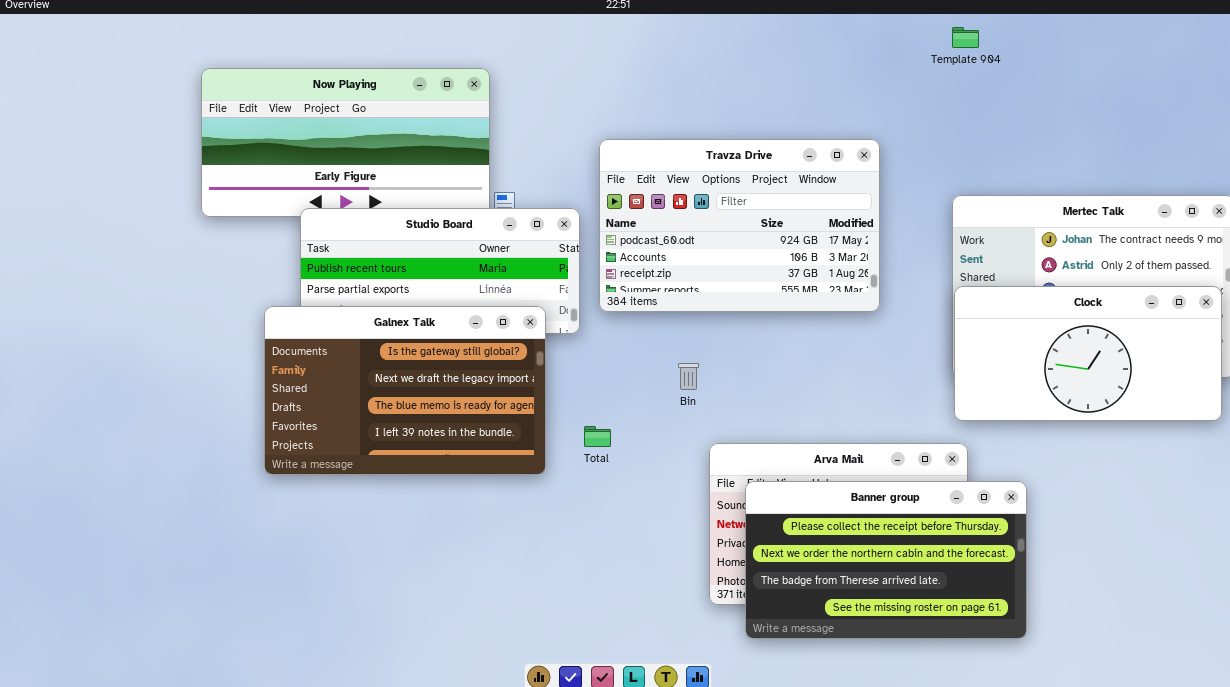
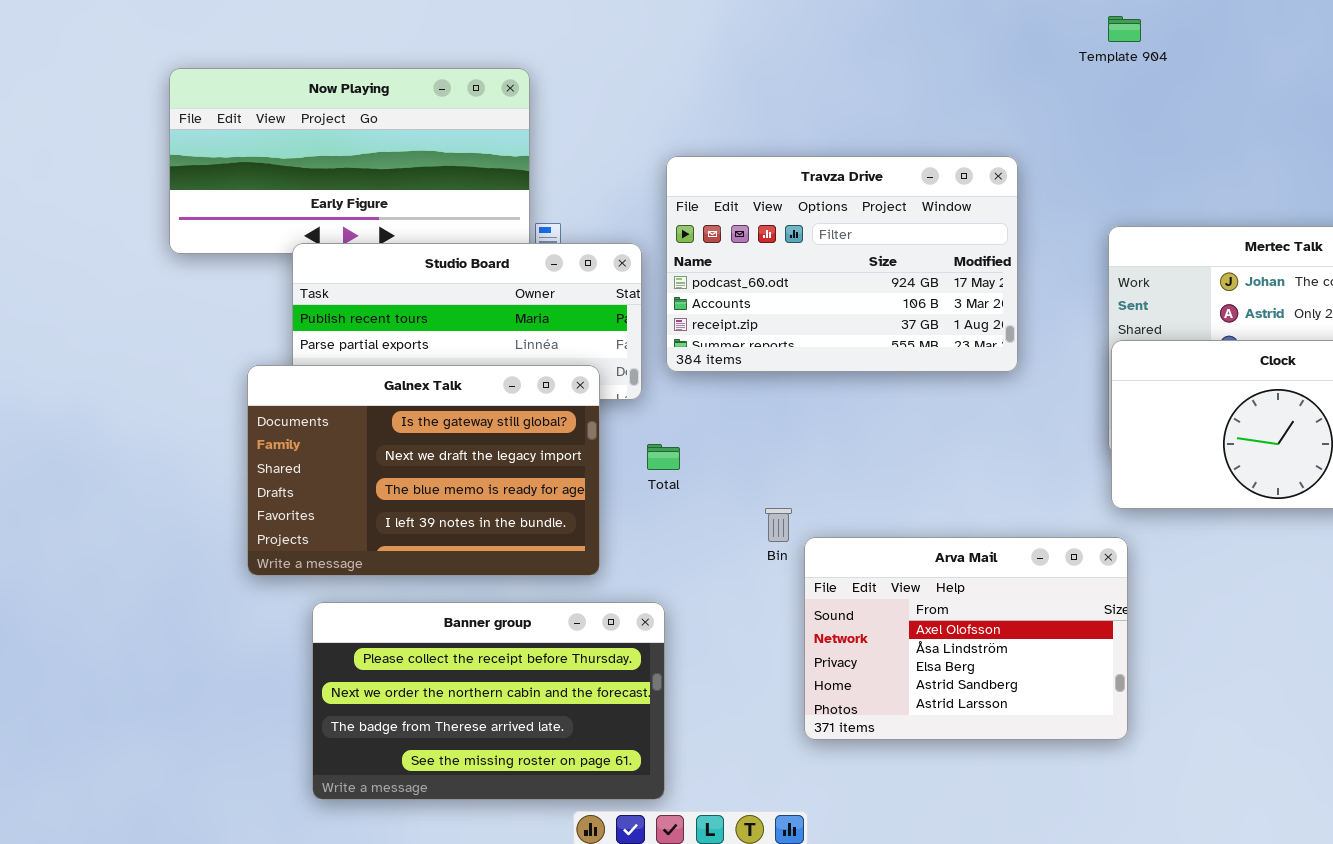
Bin: [678,363,699,390] -> [765,508,792,542], moved
Total: [584,426,611,447] -> [647,444,680,470], moved
Banner group: [745,481,1027,639] -> [312,602,665,800], moved

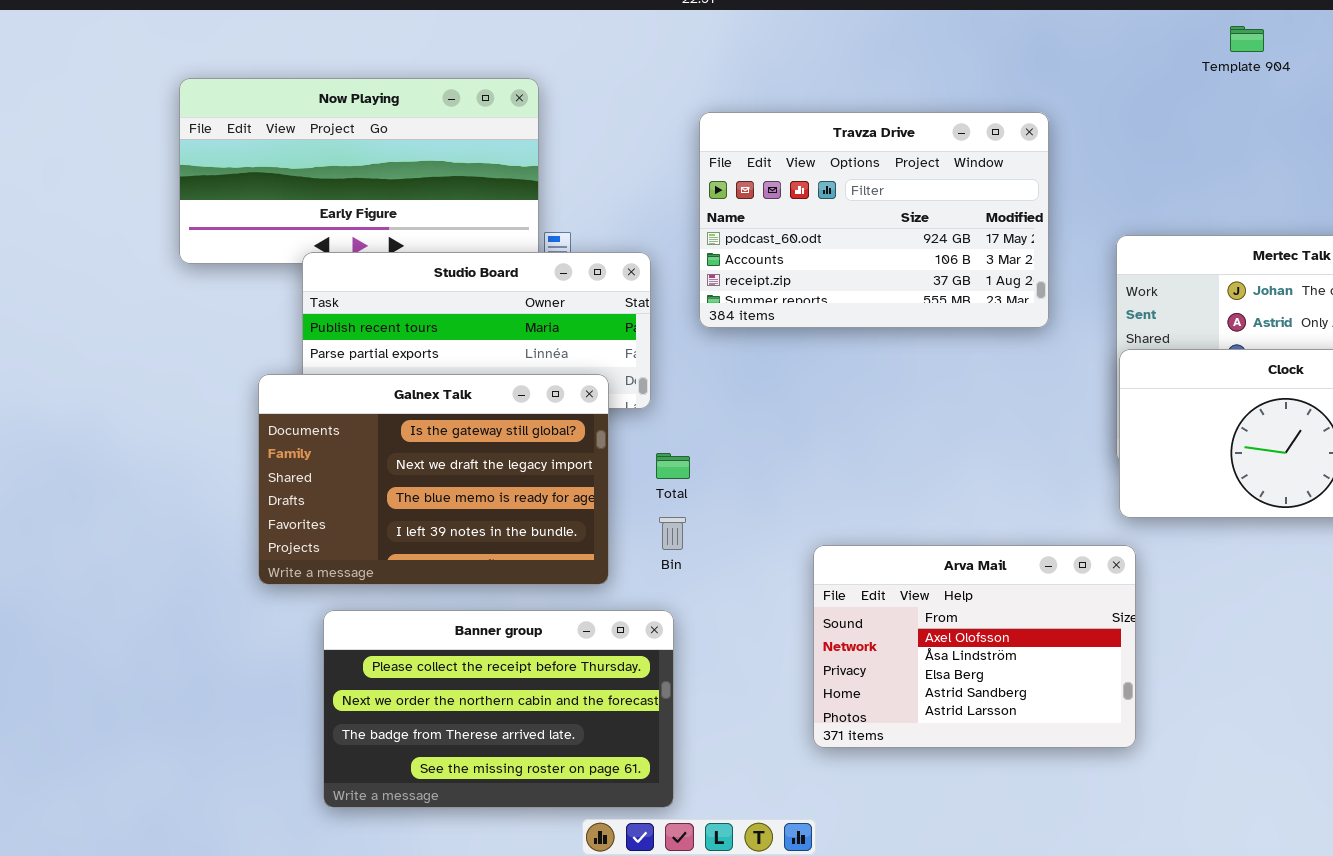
Template 904: [1108,16,1141,42] -> [1230,26,1264,52], moved
Travza Drive: [666,156,1018,372] -> [699,112,1049,328], moved
Bin: [765,508,792,542] -> [659,517,686,550], moved

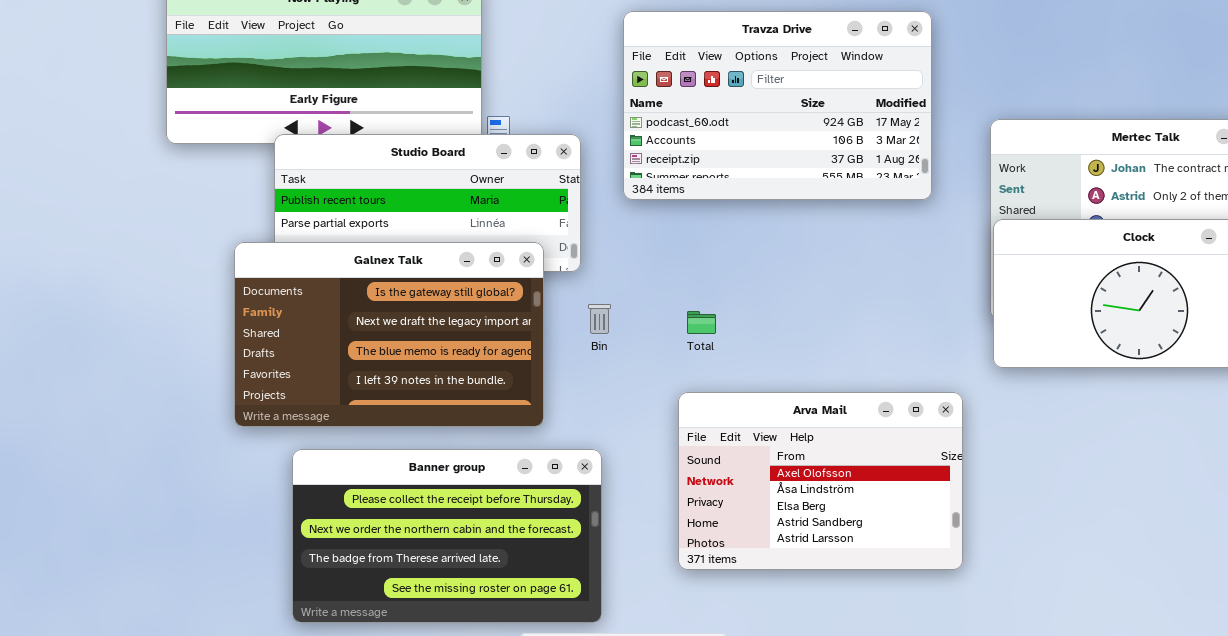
Total: [656,453,690,479] -> [687,311,716,334], moved
Bin: [659,517,686,550] -> [588,304,611,334], moved
Arva Mail: [813,545,1136,748] -> [678,392,963,570], moved

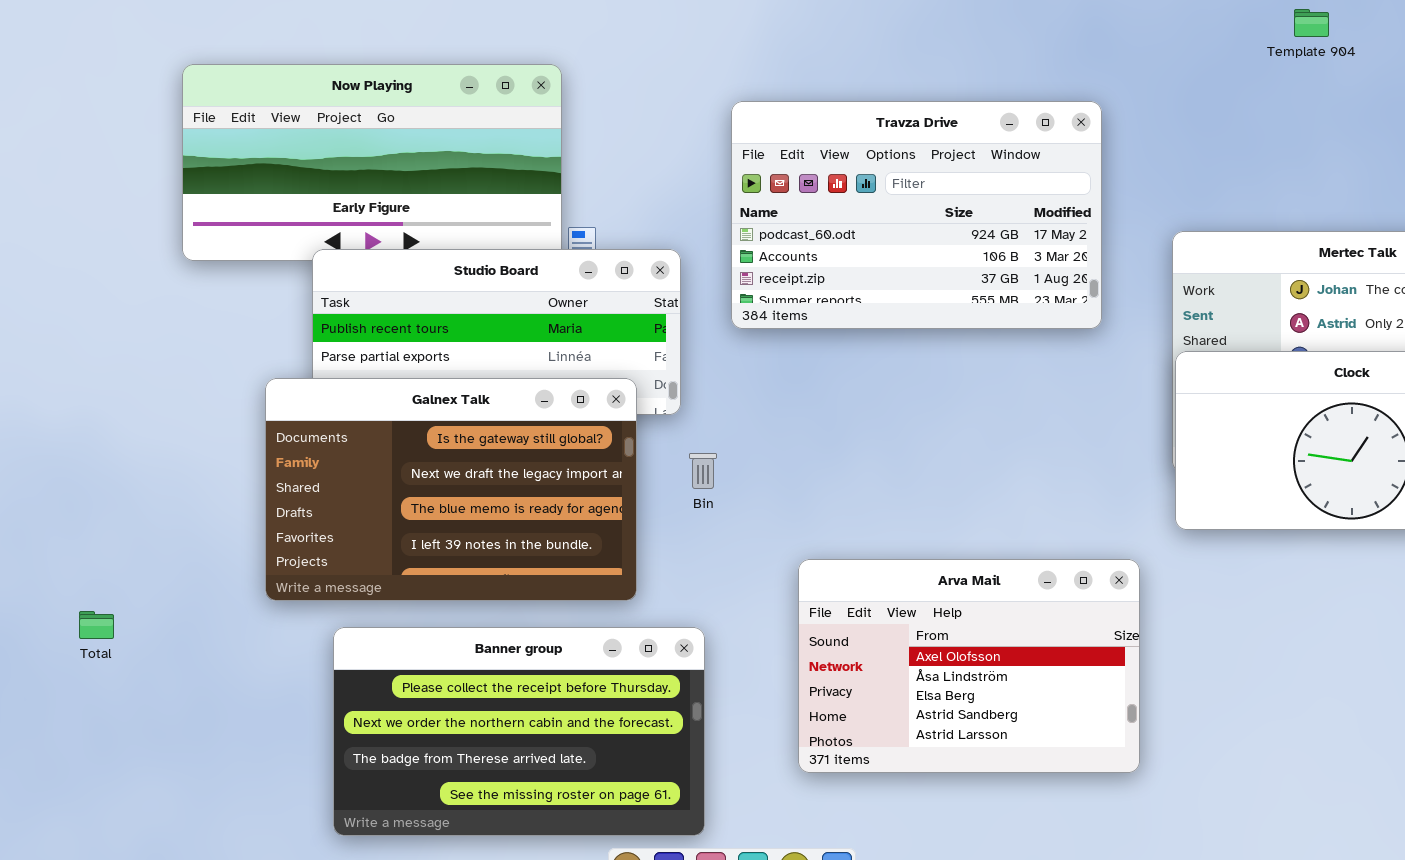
Total: [687,311,716,334] -> [79,611,114,639], moved

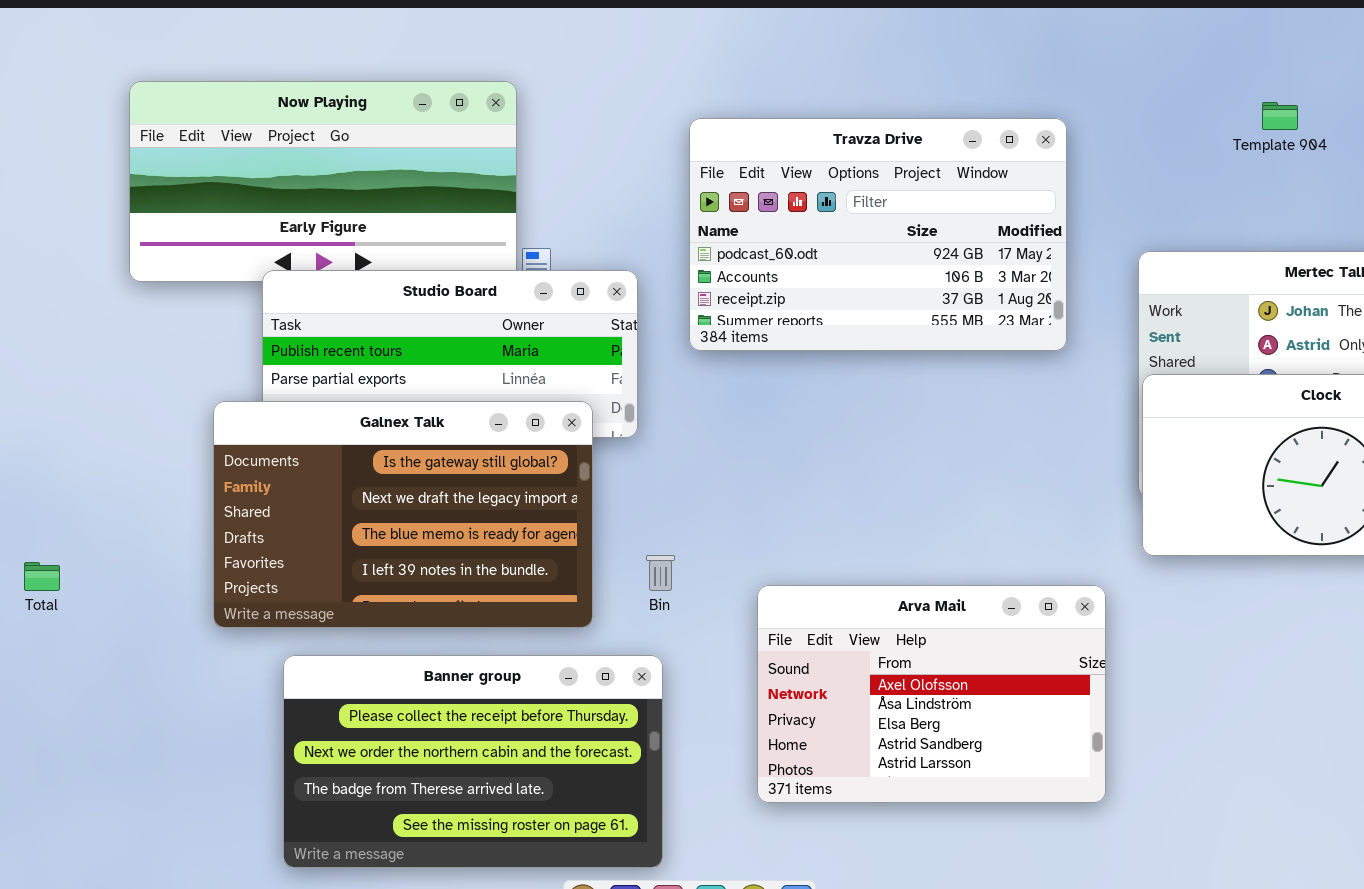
Template 904: [1294,9,1329,37] -> [1262,102,1298,130], moved
Bin: [689,453,717,489] -> [646,555,675,591], moved
Total: [79,611,114,639] -> [24,562,60,591], moved

